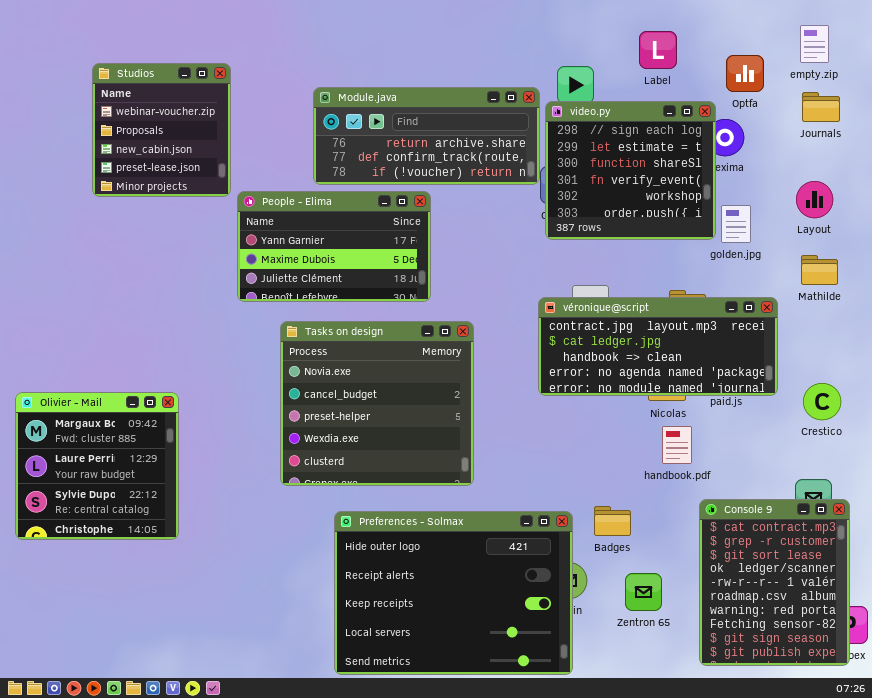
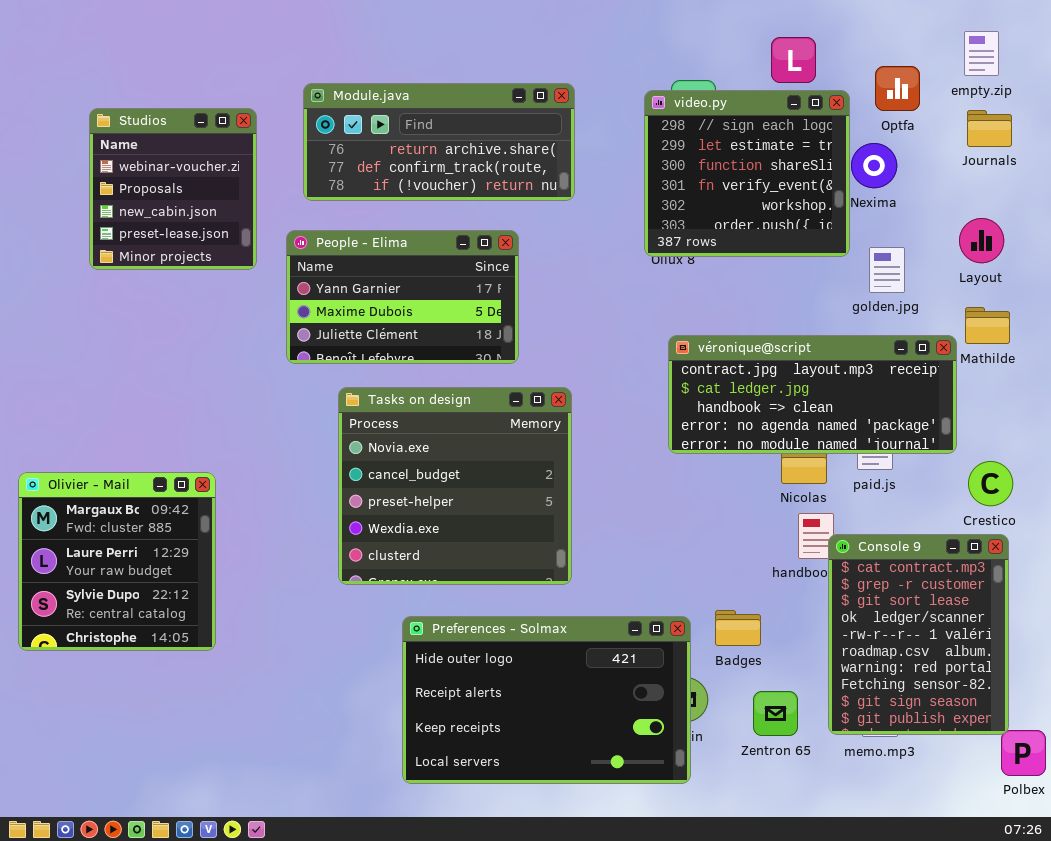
Studios: [92,63,231,197] -> [89,108,257,270], moved
Module.java: [313,87,540,185] -> [303,83,575,201], moved
video.py: [545,101,716,240] -> [644,90,850,257], moved
véronique@script: [538,297,778,396] -> [668,335,957,454], moved
Console 9: [699,499,850,666] -> [828,534,1009,735], moved
Preferences - Solmax: [334,511,573,675] -> [402,616,691,784], resized

